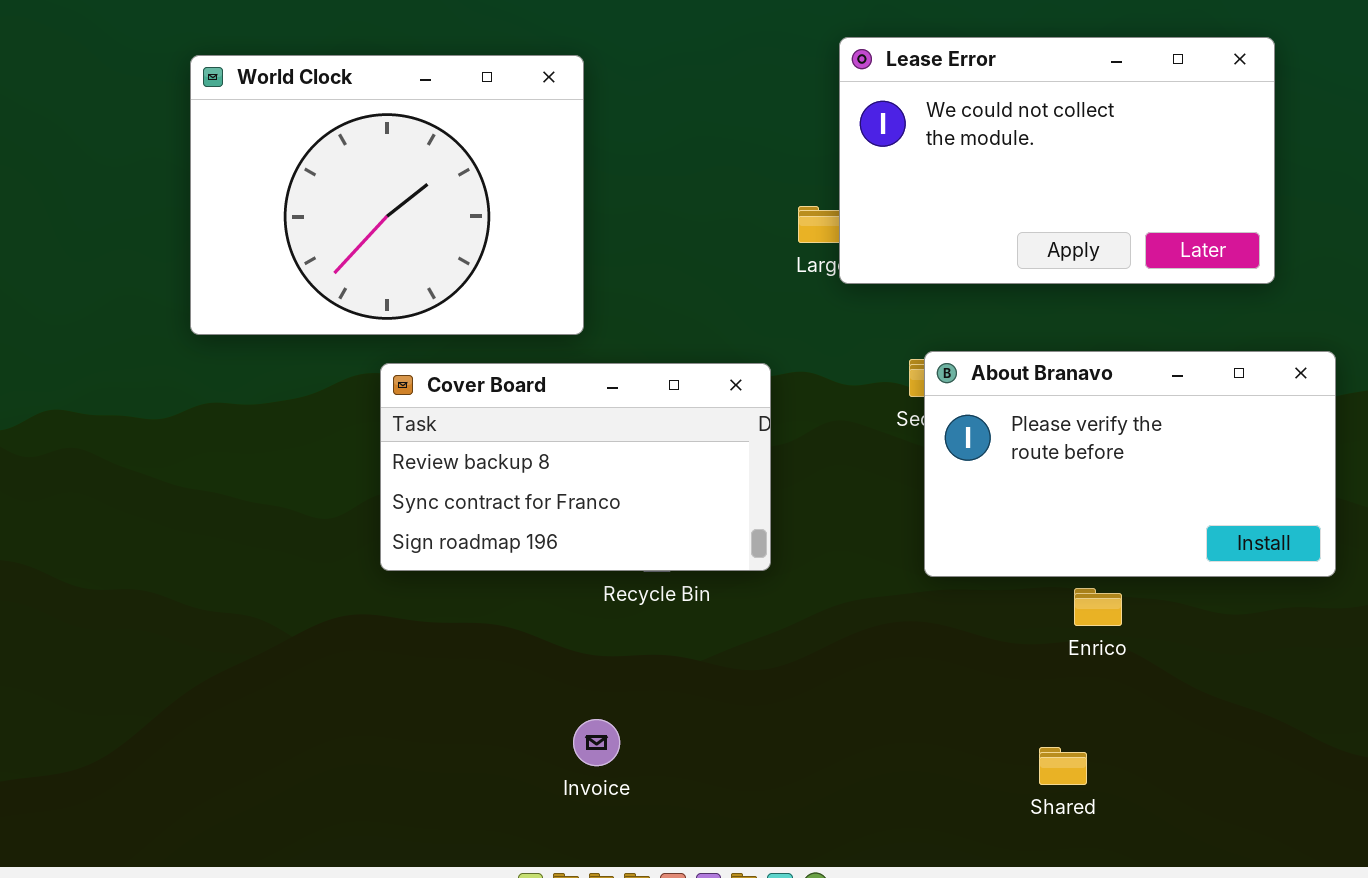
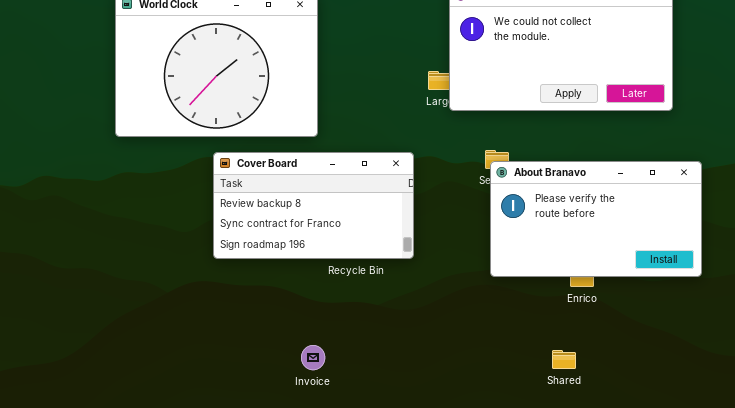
About Branavo: [924,351,1336,577] -> [490,161,702,277], moved
Invoice: [573,719,620,766] -> [301,345,325,370], moved

